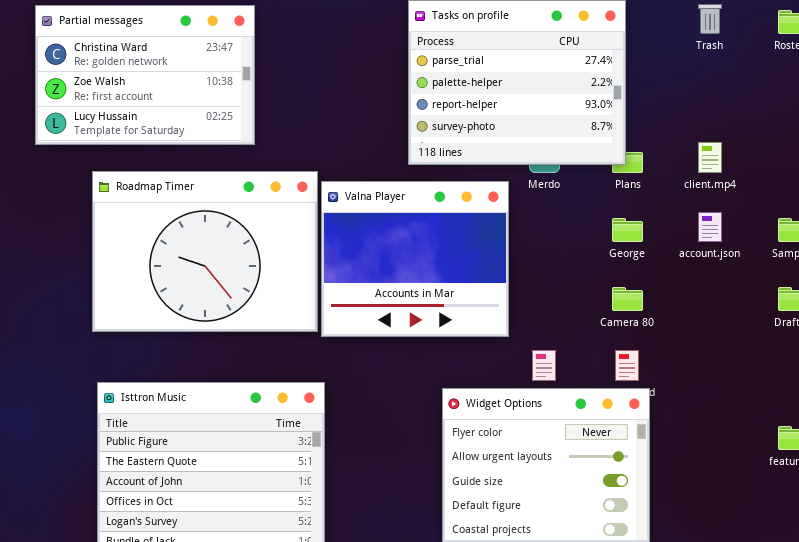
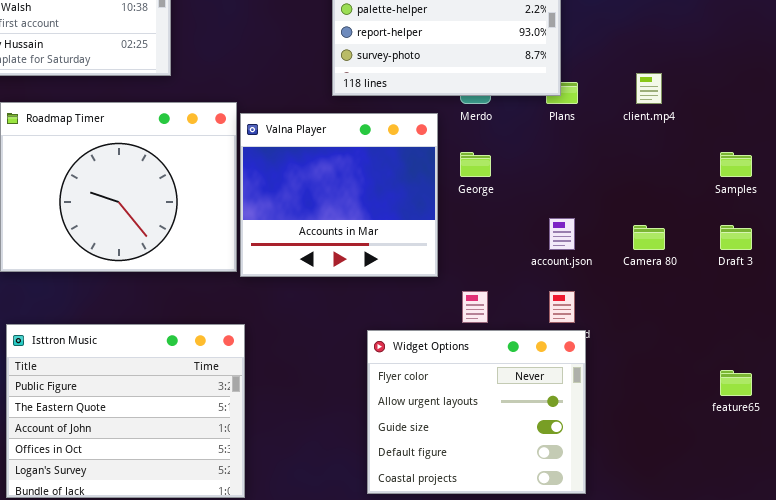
account.json: [698,212,722,242] -> [549,218,575,250], moved
George: [612,218,643,242] -> [460,152,491,177], moved
Camera 80: [612,287,643,311] -> [633,225,665,250], moved

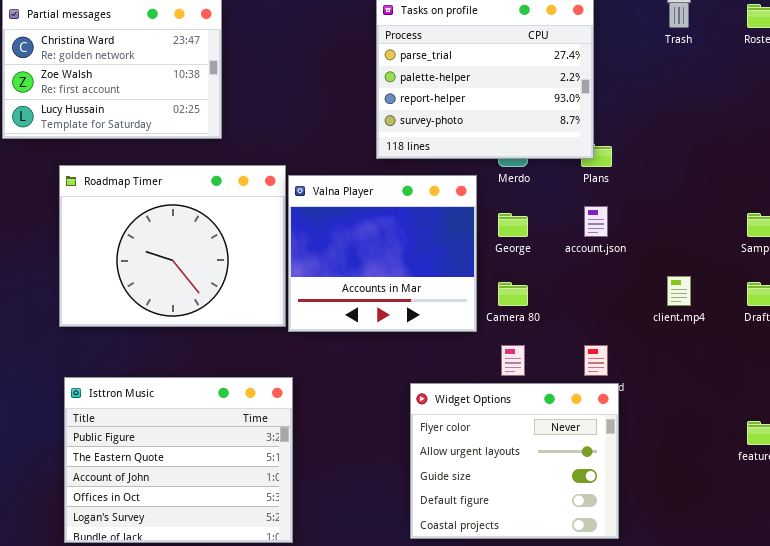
client.mp4: [636,73,662,104] -> [667,276,691,306], moved
account.json: [549,218,575,250] -> [584,206,608,237], moved
Camera 80: [633,225,665,250] -> [498,282,528,306], moved

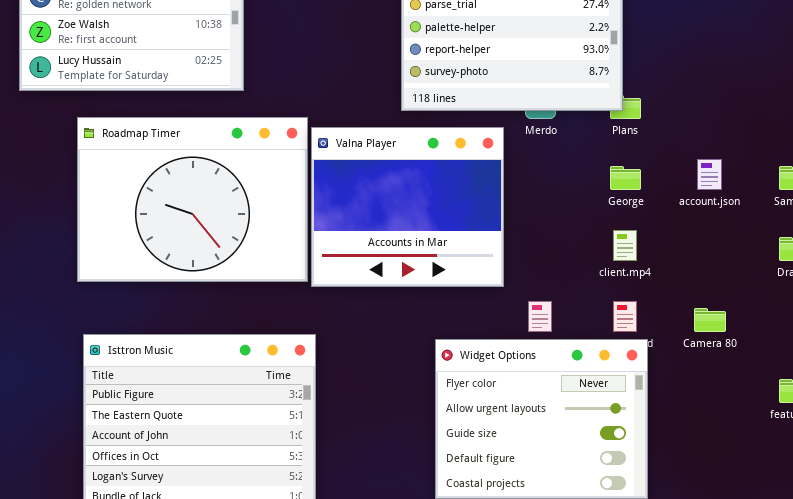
account.json: [584,206,608,237] -> [697,159,722,190], moved
George: [498,213,528,237] -> [610,166,641,190], moved
client.mp4: [667,276,691,306] -> [613,230,637,261], moved
Camera 80: [498,282,528,306] -> [694,308,726,332], moved

